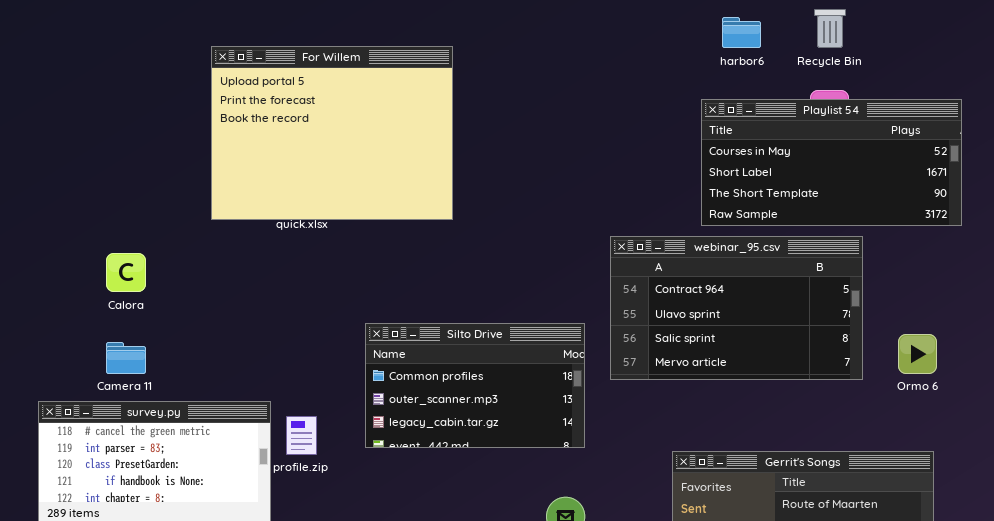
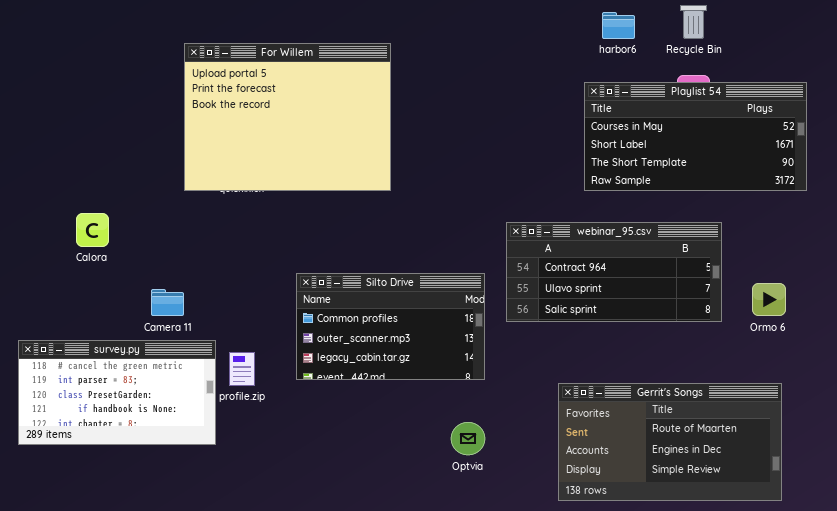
For Willem: [211,46,453,220] -> [184,43,391,191], moved
webinar_95.csv: [610,236,863,380] -> [506,222,722,322], resized
Camera 11: [106,342,146,374] -> [151,289,184,316], moved

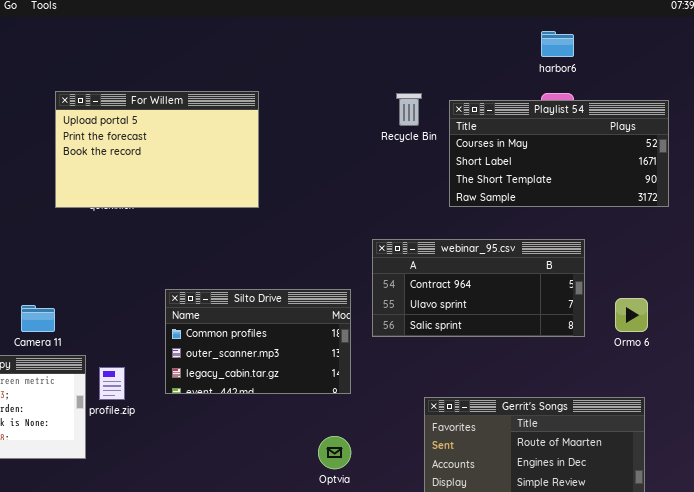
Recycle Bin: [680,5,707,39] -> [396,93,422,126], moved
harbor6: [602,12,635,39] -> [541,31,574,57], moved
For Willem: [184,43,391,191] -> [55,91,259,208], resized

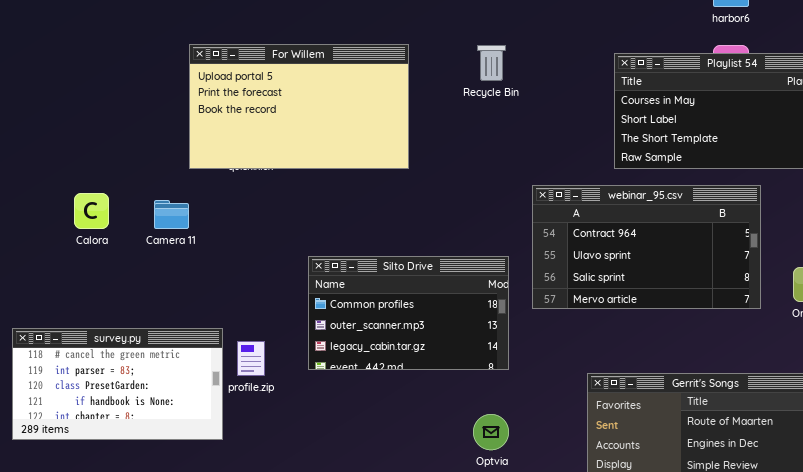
Recycle Bin: [396,93,422,126] -> [477,45,506,81], moved
webinar_95.csv: [372,239,585,337] -> [532,185,761,309], resized
Camera 11: [21,305,55,332] -> [154,200,189,229], moved

